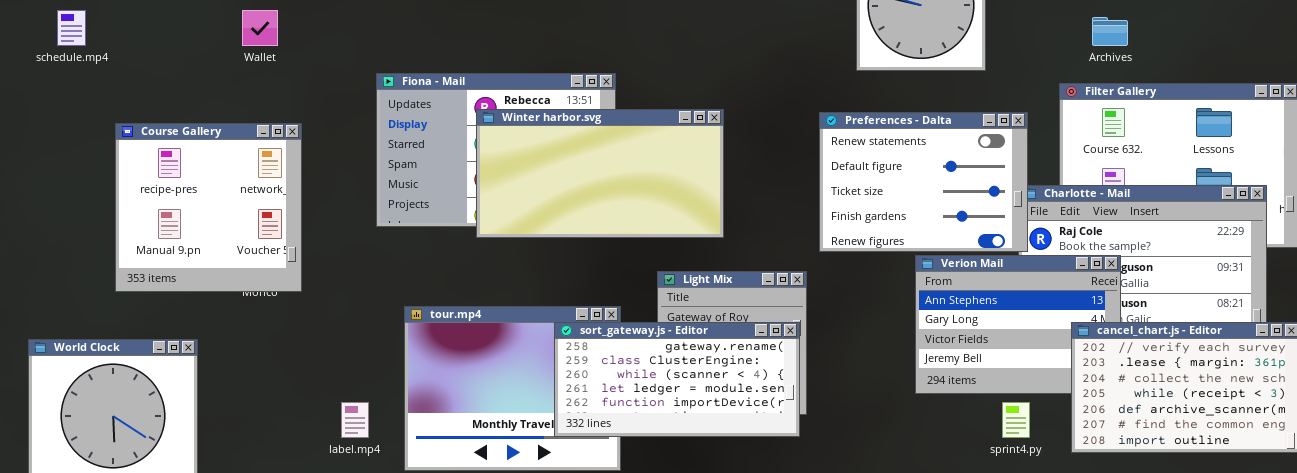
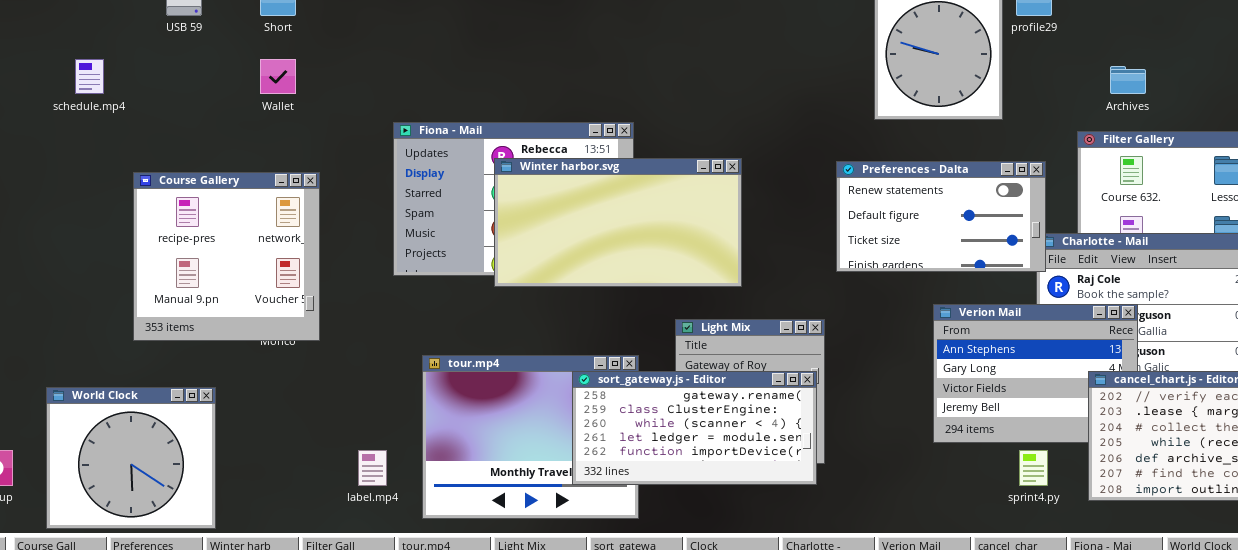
Preferences - Dalta: [819,112,1028,252] -> [836,161,1046,272], resized

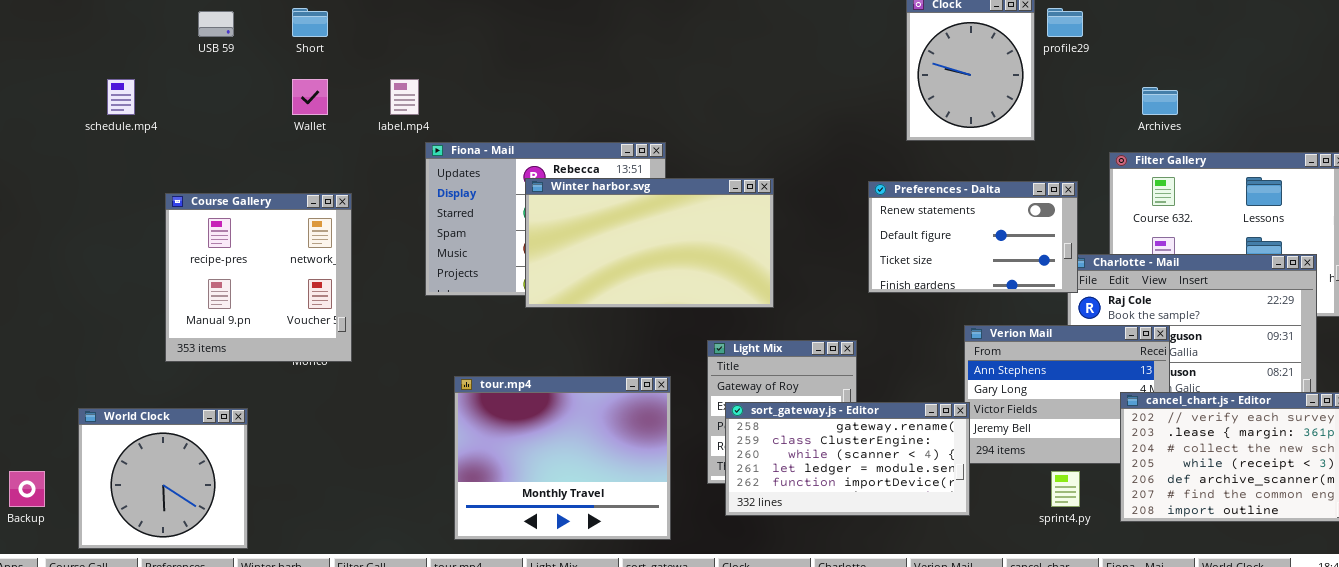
sort_gateway.js - Editor: [572,371,817,485] -> [725,402,970,516], moved
label.mp4: [358,450,387,486] -> [390,79,419,115], moved

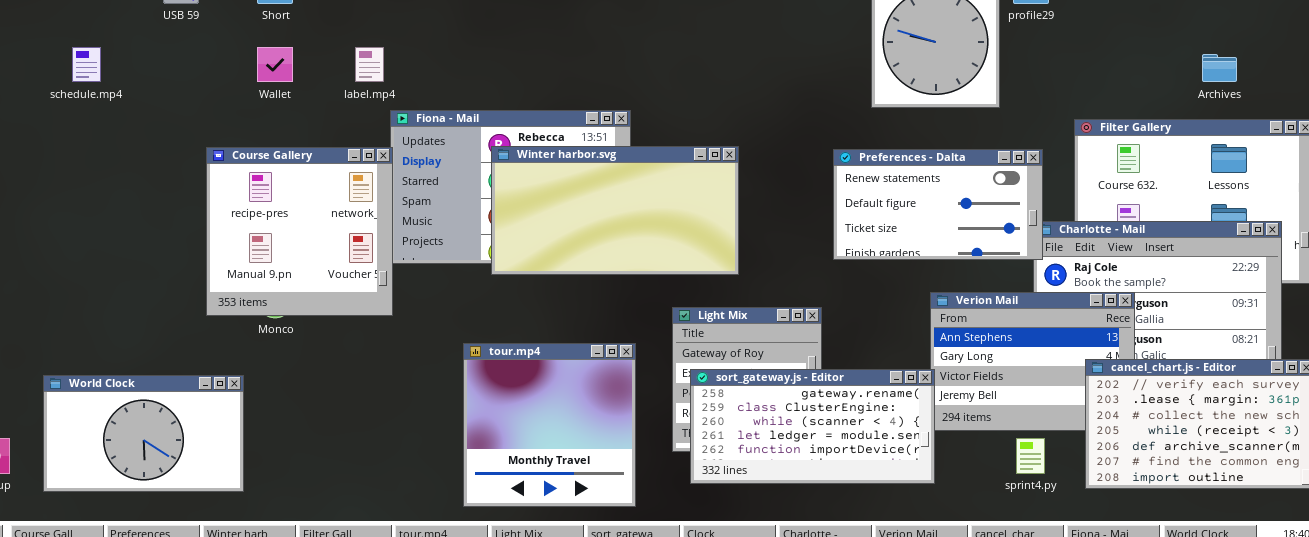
Archives: [1142,87,1178,115] -> [1202,54,1237,82], moved
Course Gallery: [165,193,352,362] -> [206,147,393,316], moved
tour.mp4: [454,376,671,540] -> [463,343,636,507], resized
World Clock: [78,408,248,549] -> [43,375,244,492], resized

